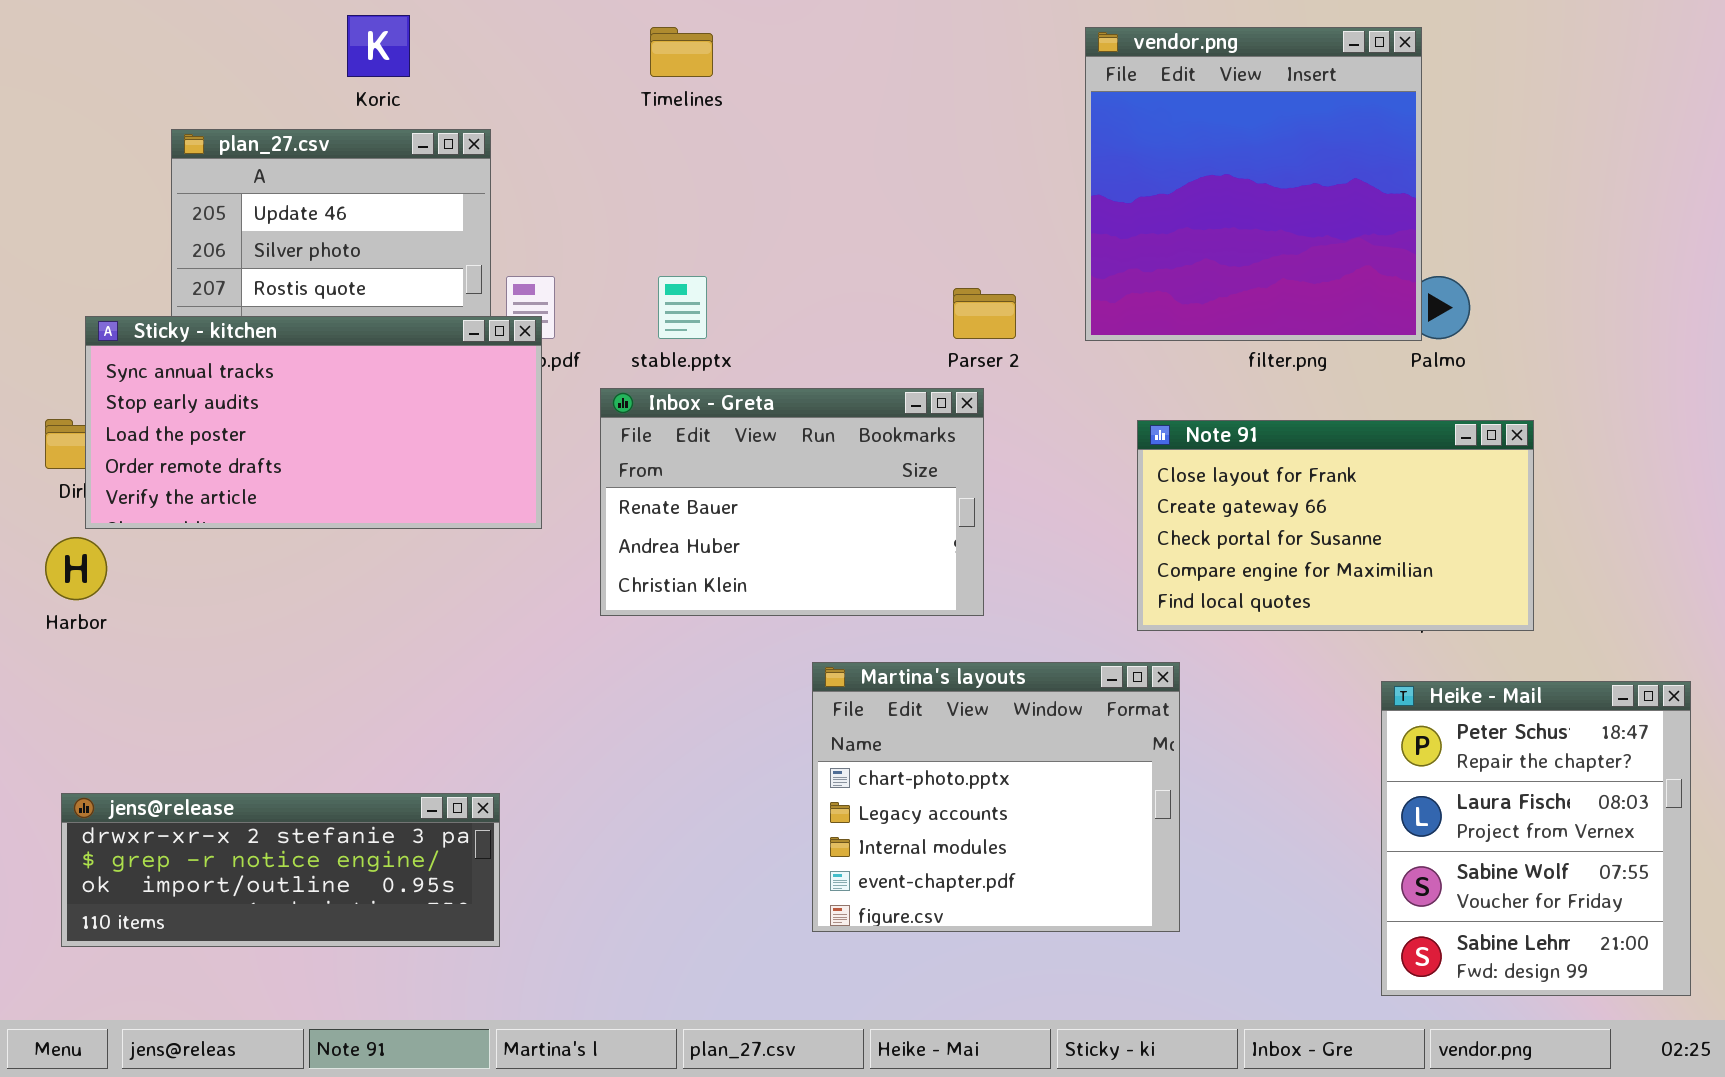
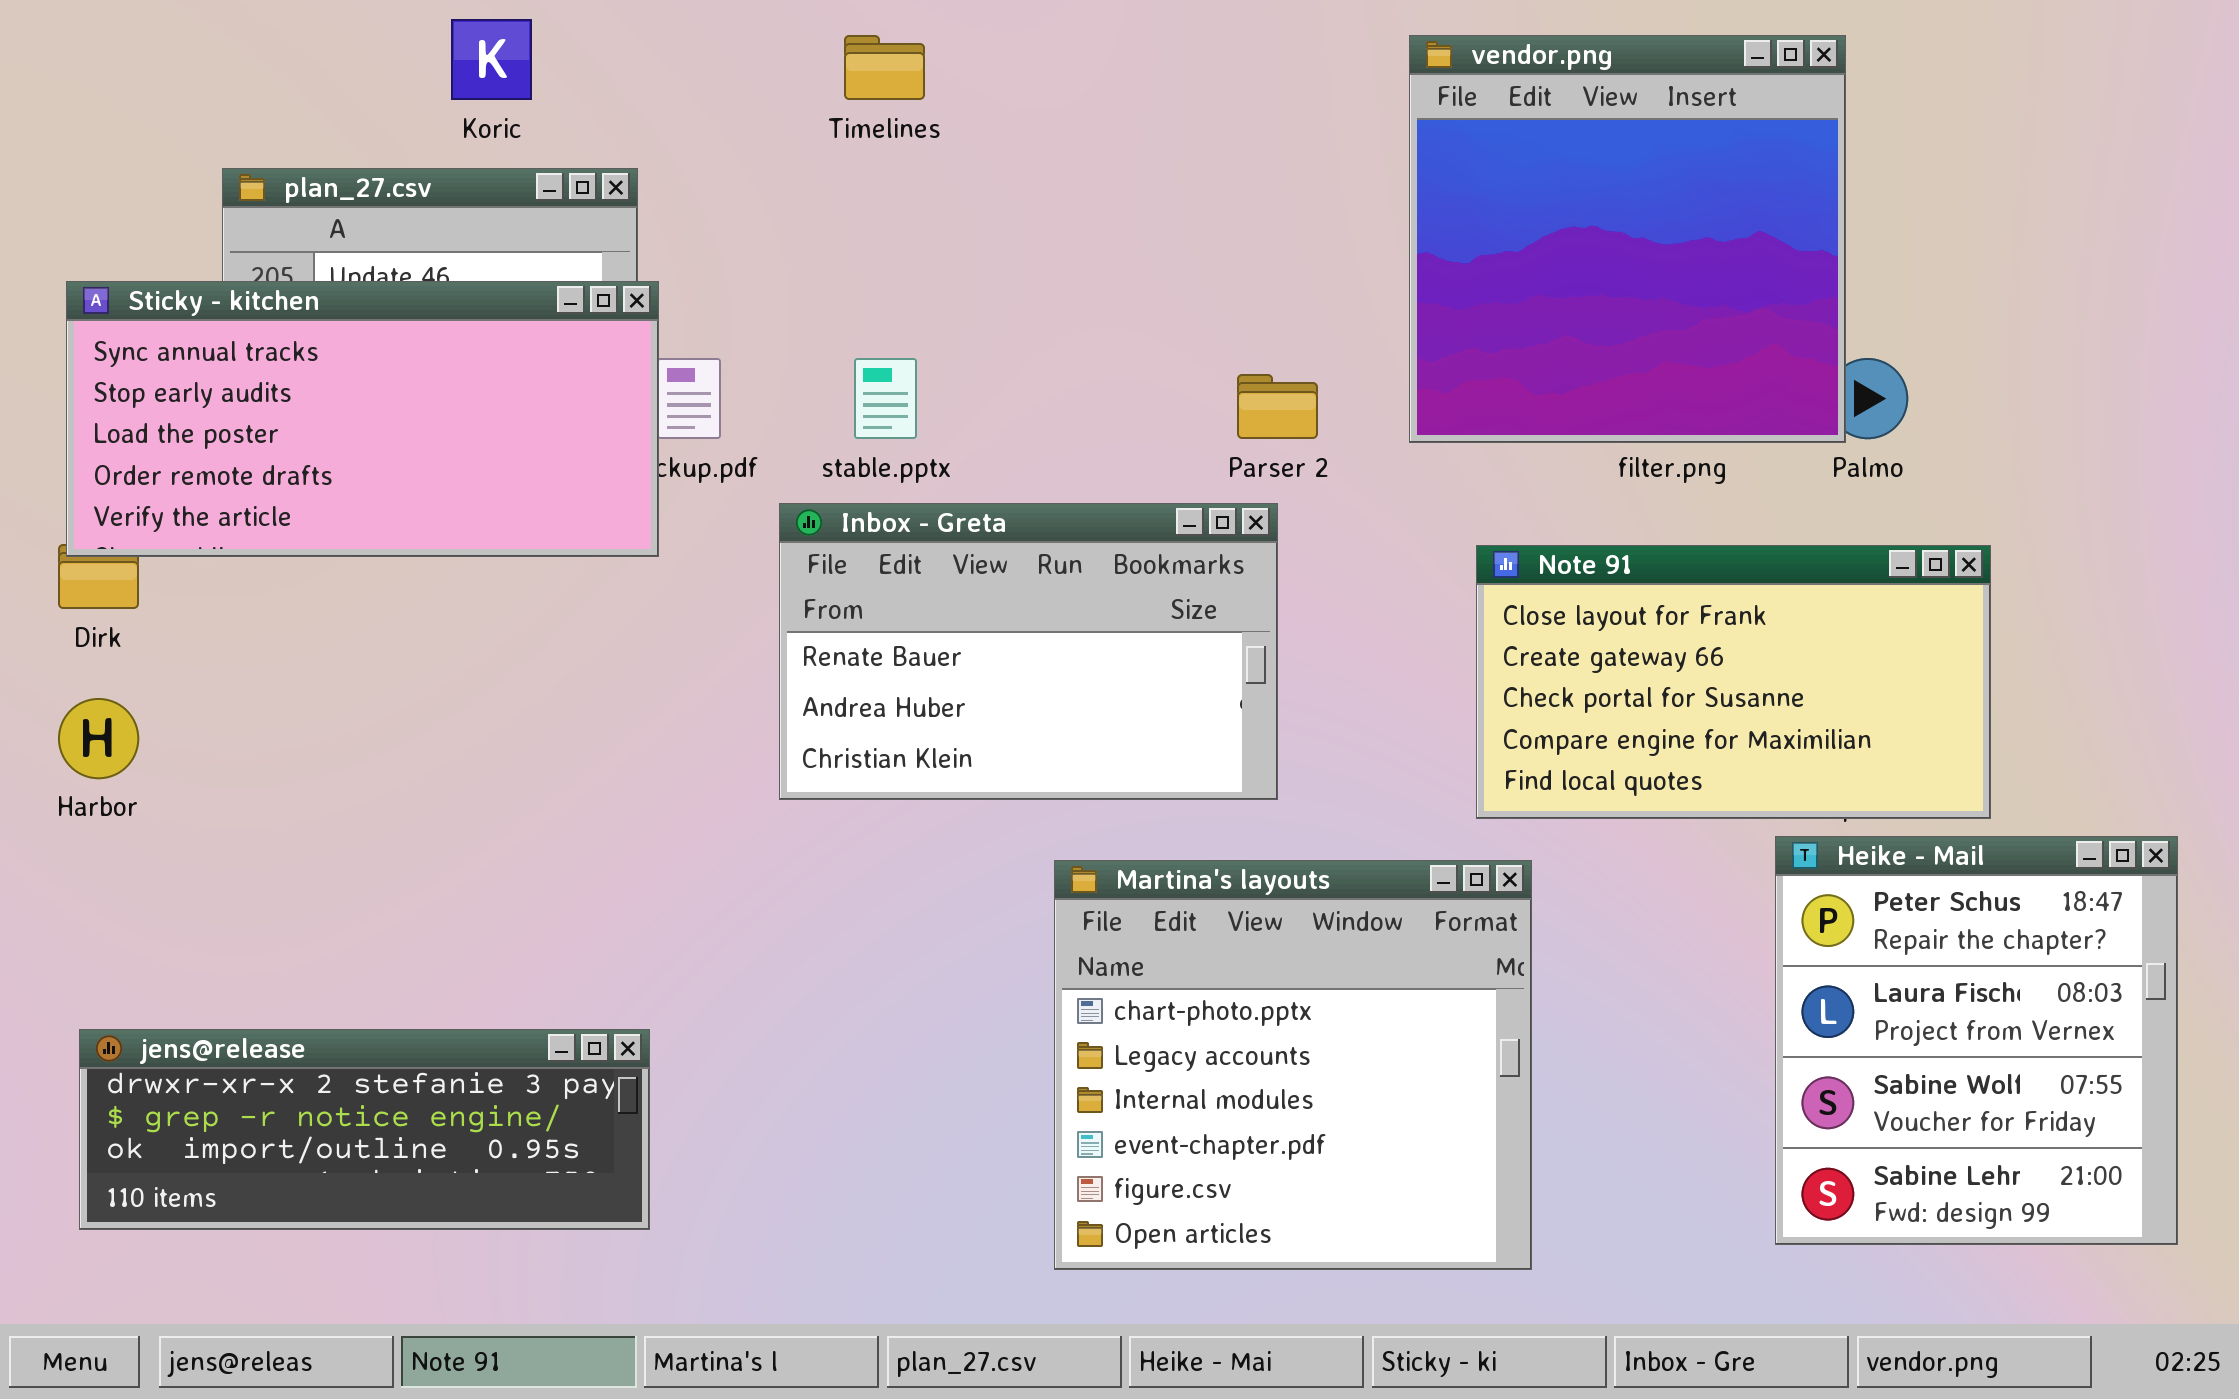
Sticky - kitchen: [85,316,542,529] -> [66,281,659,557], moved
Martina's layouts: [812,662,1180,932] -> [1054,860,1532,1270], resized
Heike - Mail: [1381,681,1691,996] -> [1775,836,2178,1245], moved

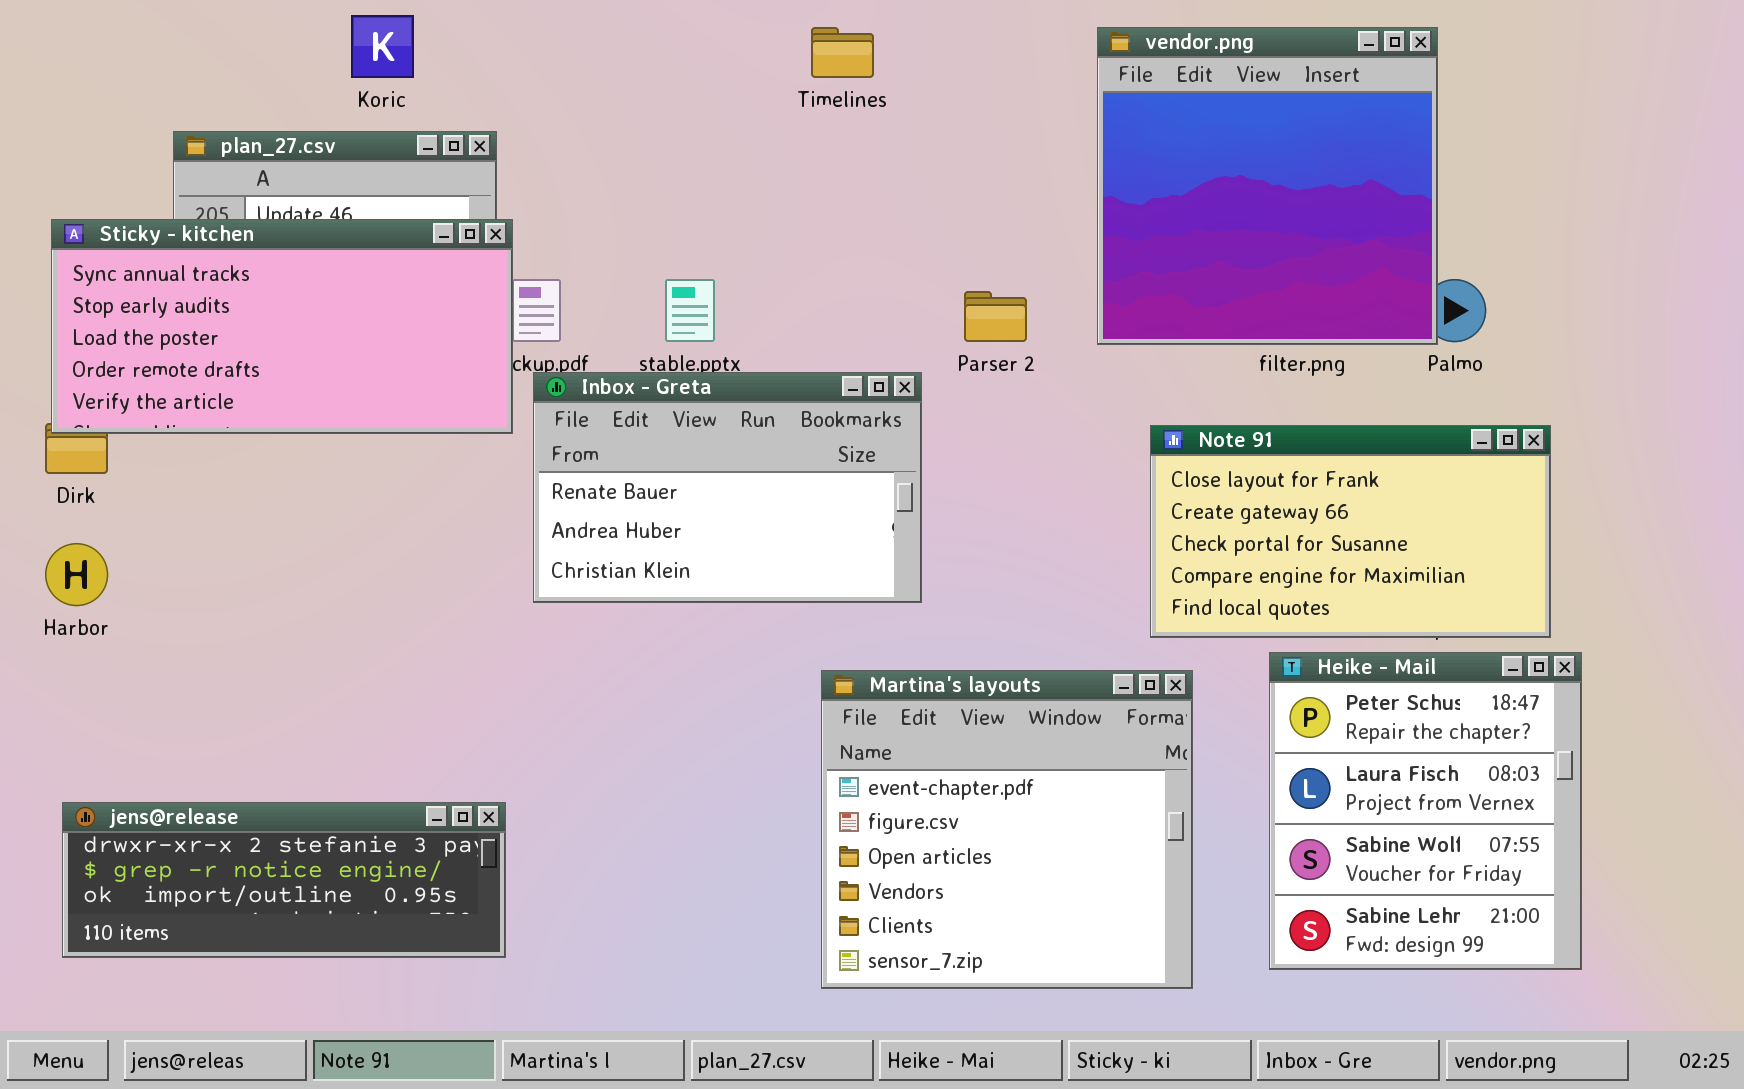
Timelines: [844,35,925,100] -> [811,27,874,78], moved
Inbox - Greta: [779,503,1278,800] -> [533,372,922,603], moved
Heike - Mail: [1775,836,2178,1245] -> [1269,652,1582,970], moved
Martina's layouts: [1054,860,1532,1270] -> [821,670,1193,989], scrolled down 3 rows

